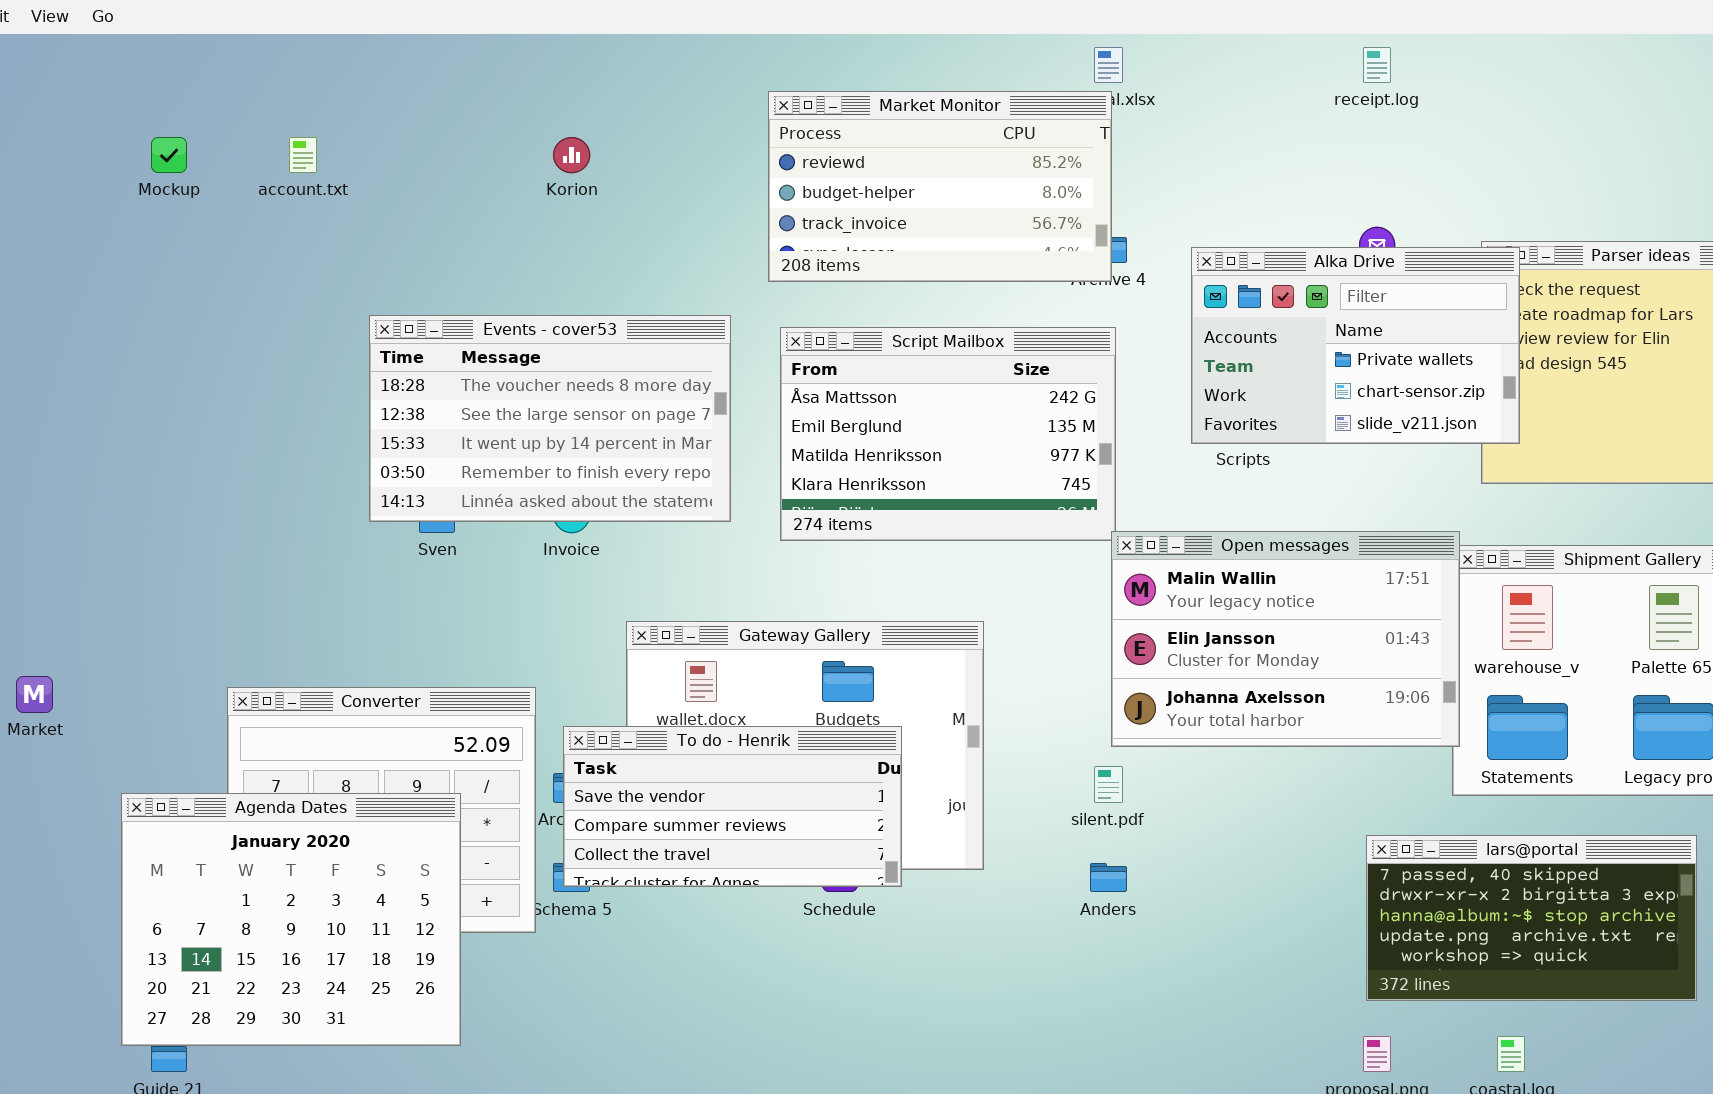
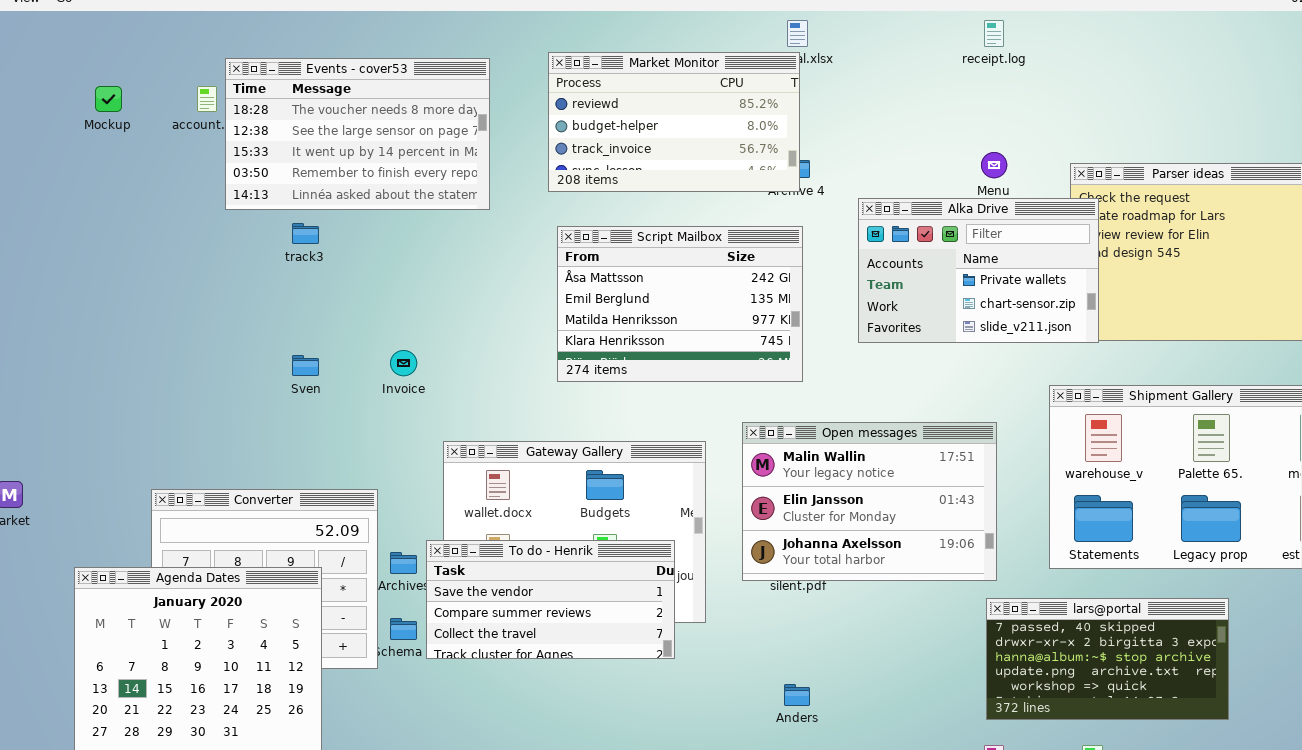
Alka Drive: [1191,247,1520,444] -> [858,198,1099,343], moved
Events - cover53: [369,315,731,522] -> [225,58,490,210], moved
Open messages: [1111,531,1460,747] -> [742,422,997,581], moved
To do - Henrik: [563,726,902,887] -> [426,540,675,659], moved
Anders: [1090,863,1127,892] -> [784,684,810,706], moved

